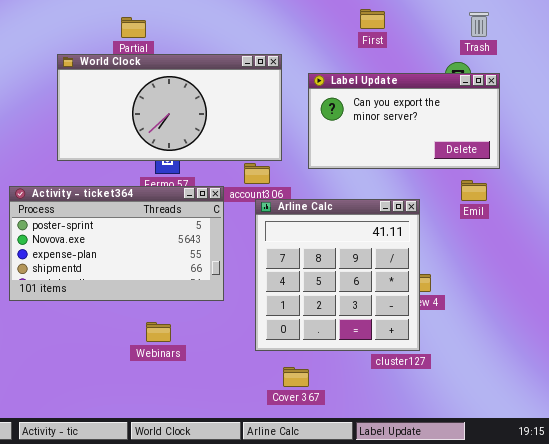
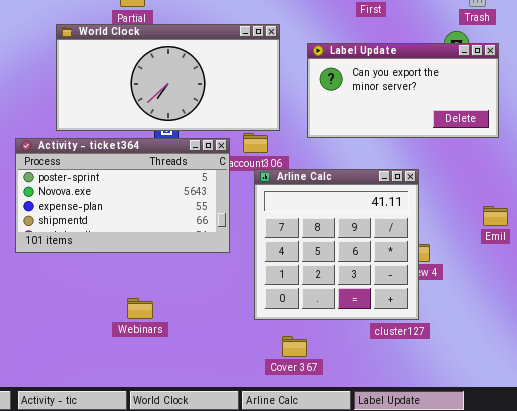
Emil: [461,180,487,201] -> [483,206,508,226], moved
Activity - ticket364: [9,186,224,301] -> [15,138,230,253], moved
Webinars: [146,322,171,342] -> [127,298,153,319], moved

